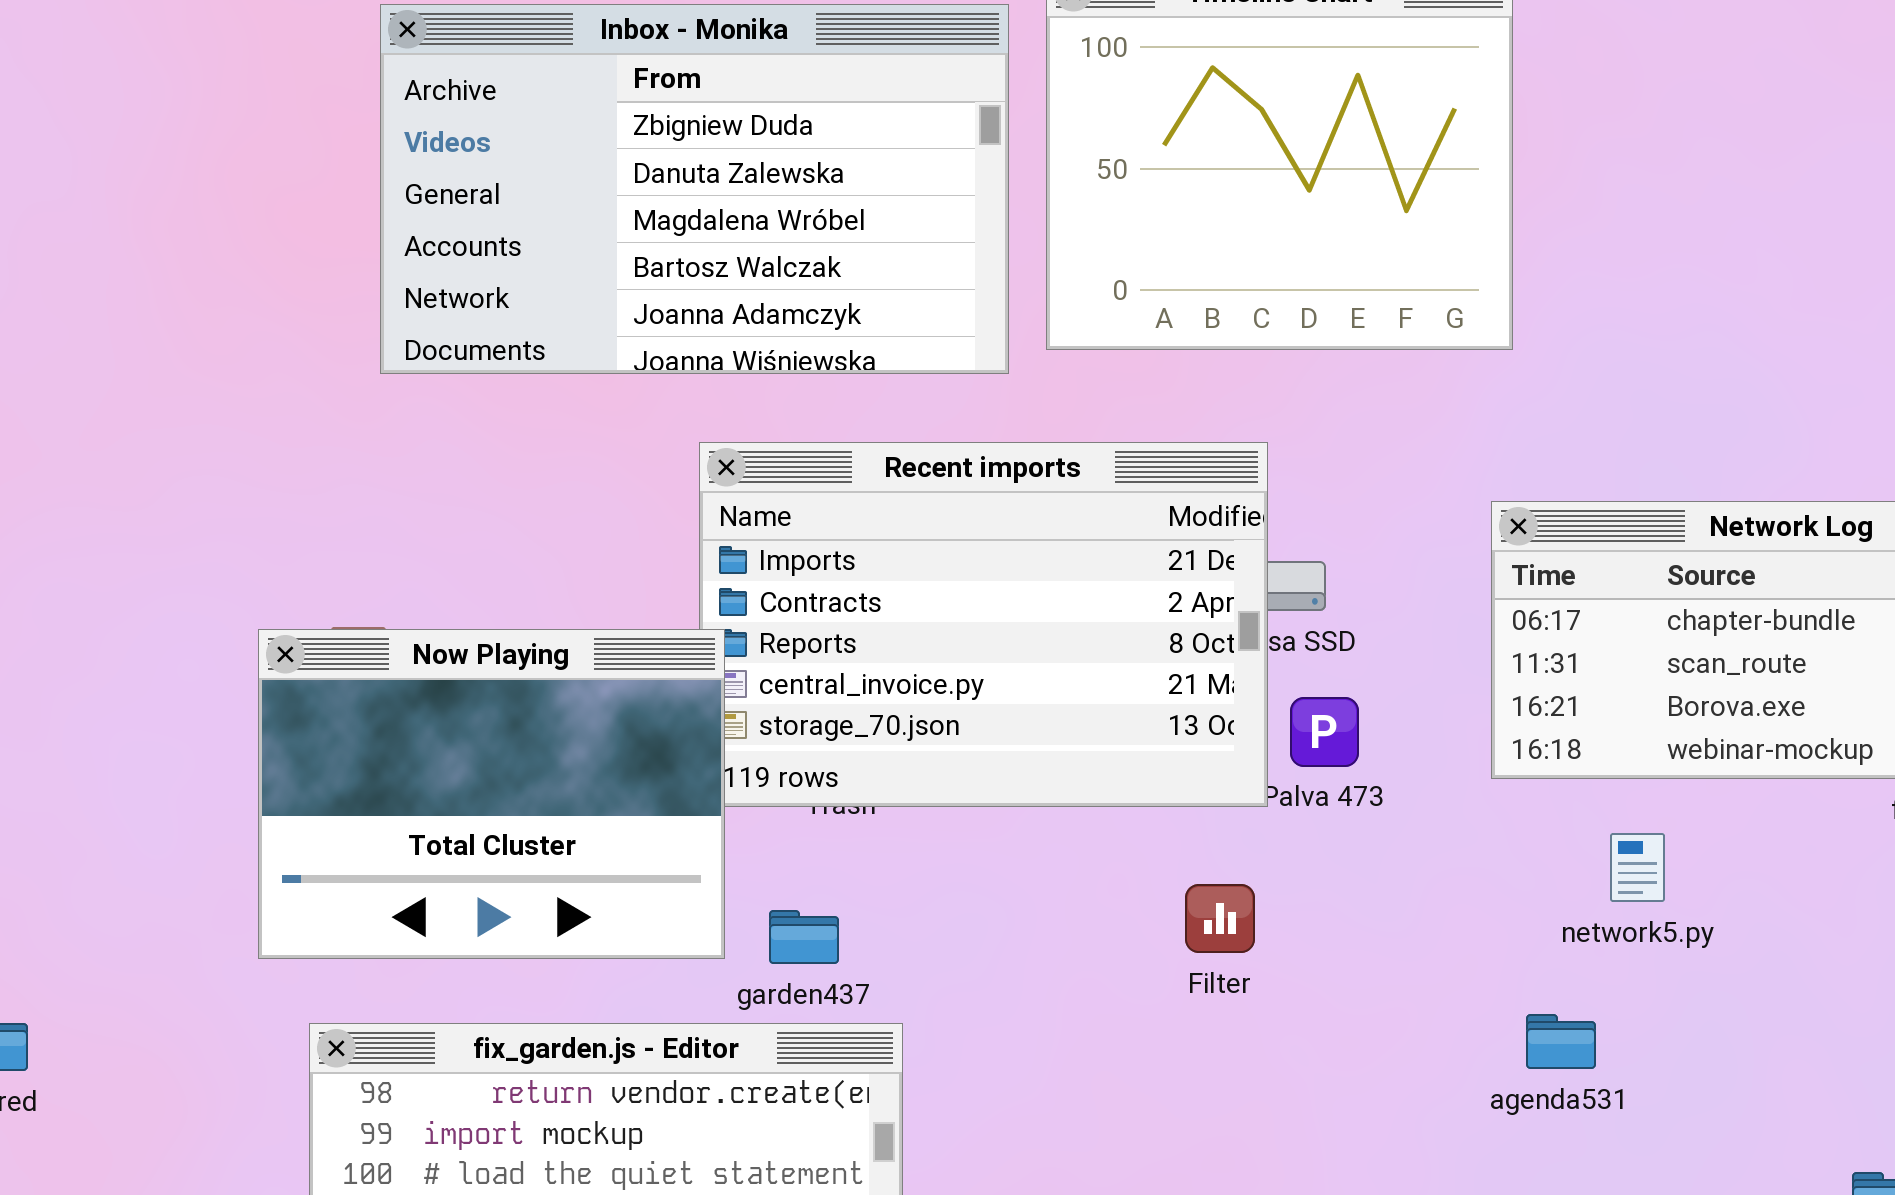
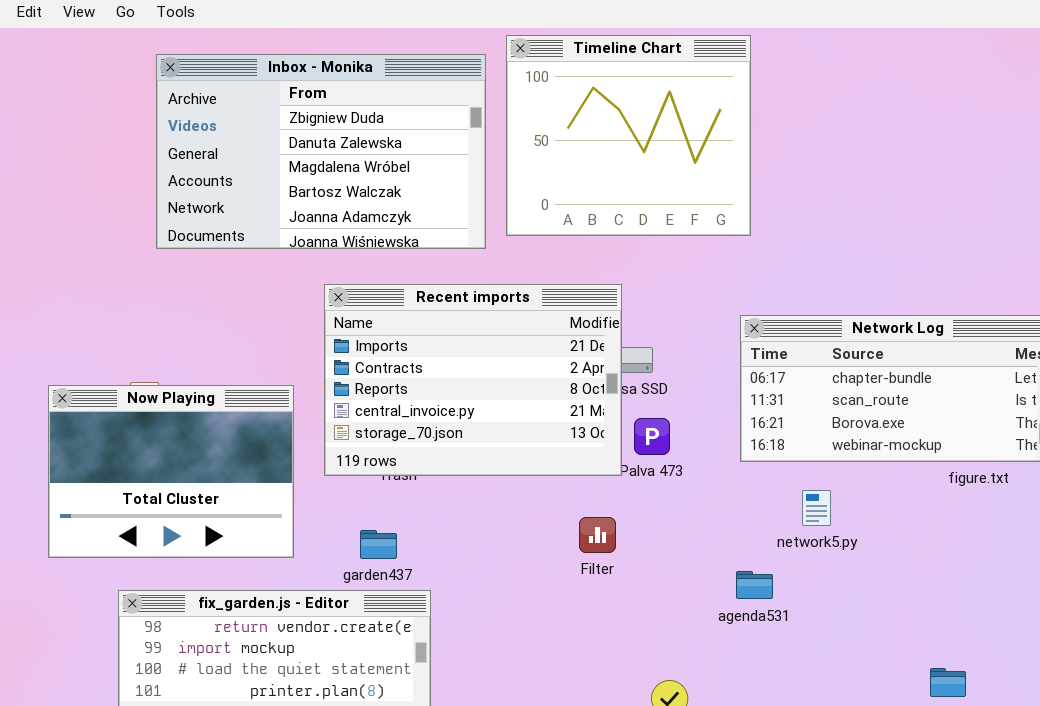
Now Playing: [258,629,725,959] -> [48,385,294,558], moved
agenda531: [1526,1014,1596,1069] -> [736,571,773,599], moved

